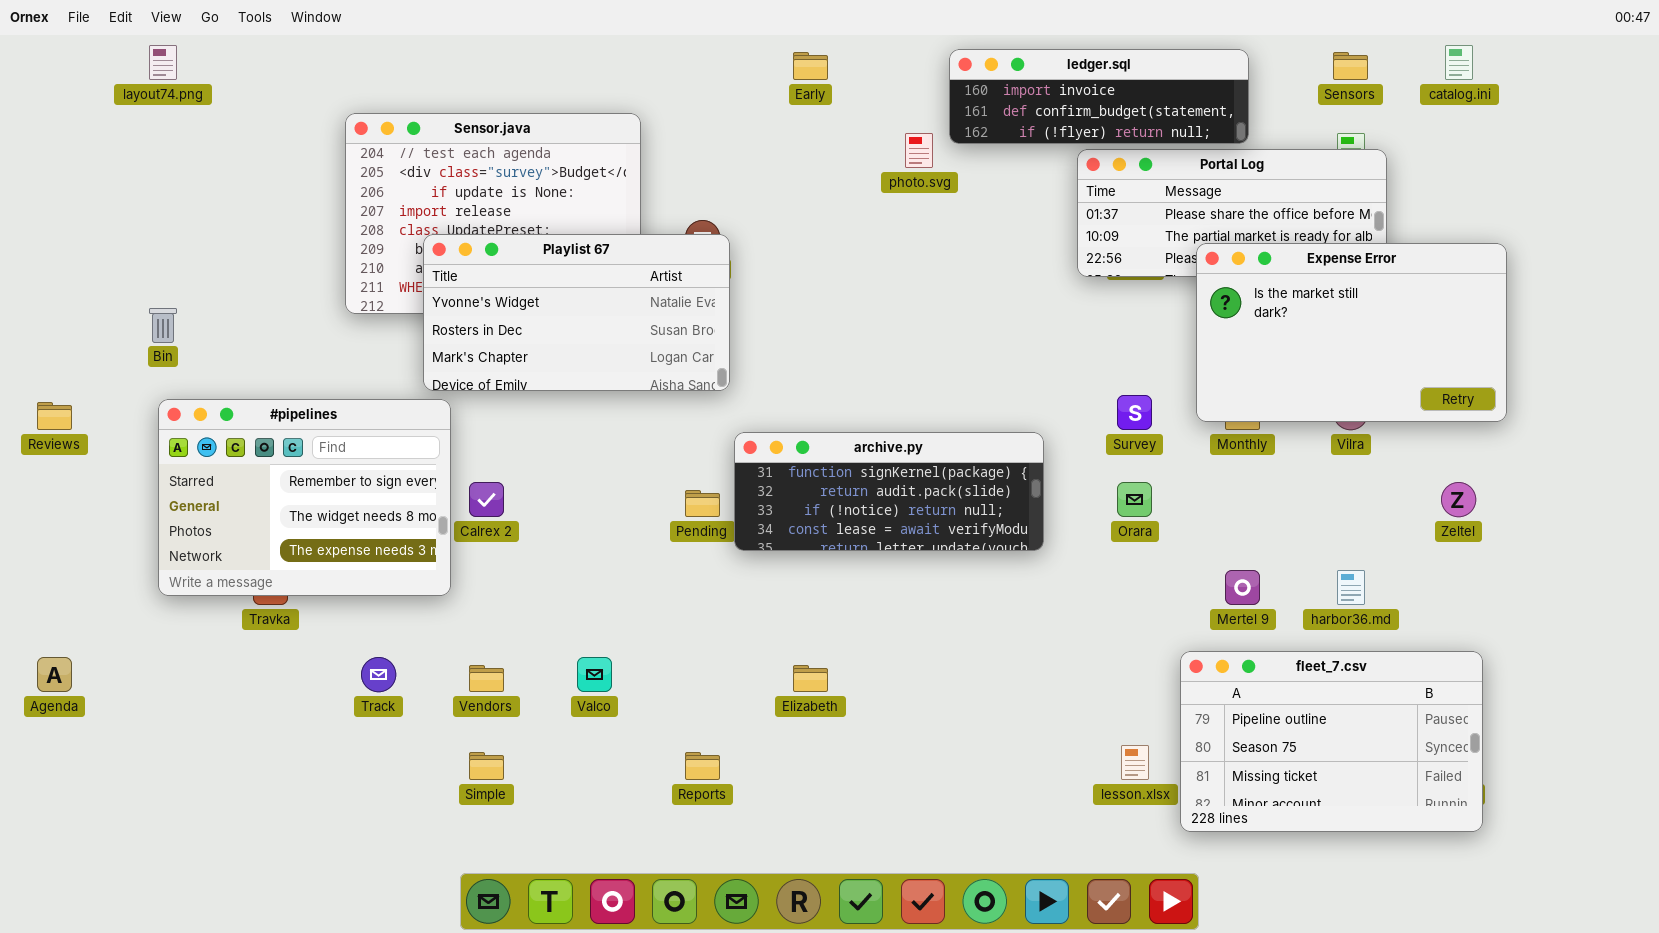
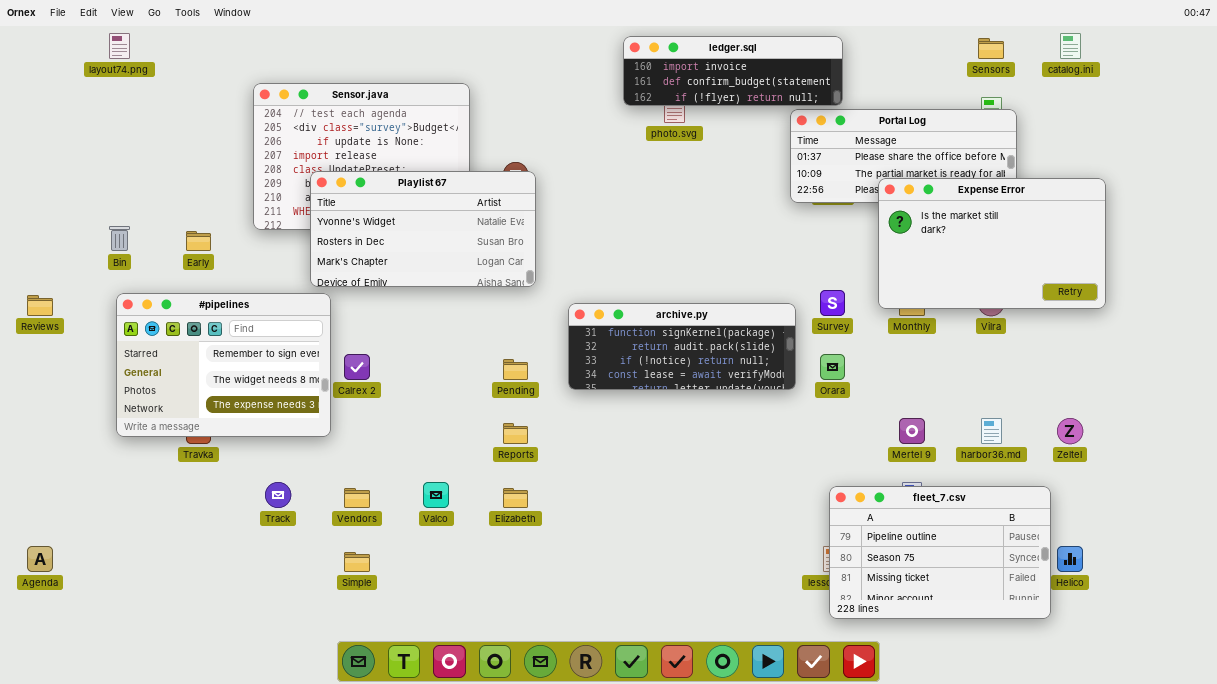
ledger.sql: [949,49,1249,144] -> [623,36,843,106], moved
Early: [793,52,828,80] -> [186,231,211,251], moved
archive.py: [734,432,1044,551] -> [568,303,796,390], moved
Zeltel: [1441,482,1476,517] -> [1057,418,1083,444], moved
fleet_7.csv: [1180,651,1483,832] -> [829,486,1051,619], moved
Agenda: [37,657,72,692] -> [27,546,53,572], moved
Elizabeth: [793,665,828,692] -> [503,488,528,508], moved
Reports: [685,752,720,780] -> [503,423,528,444], moved

